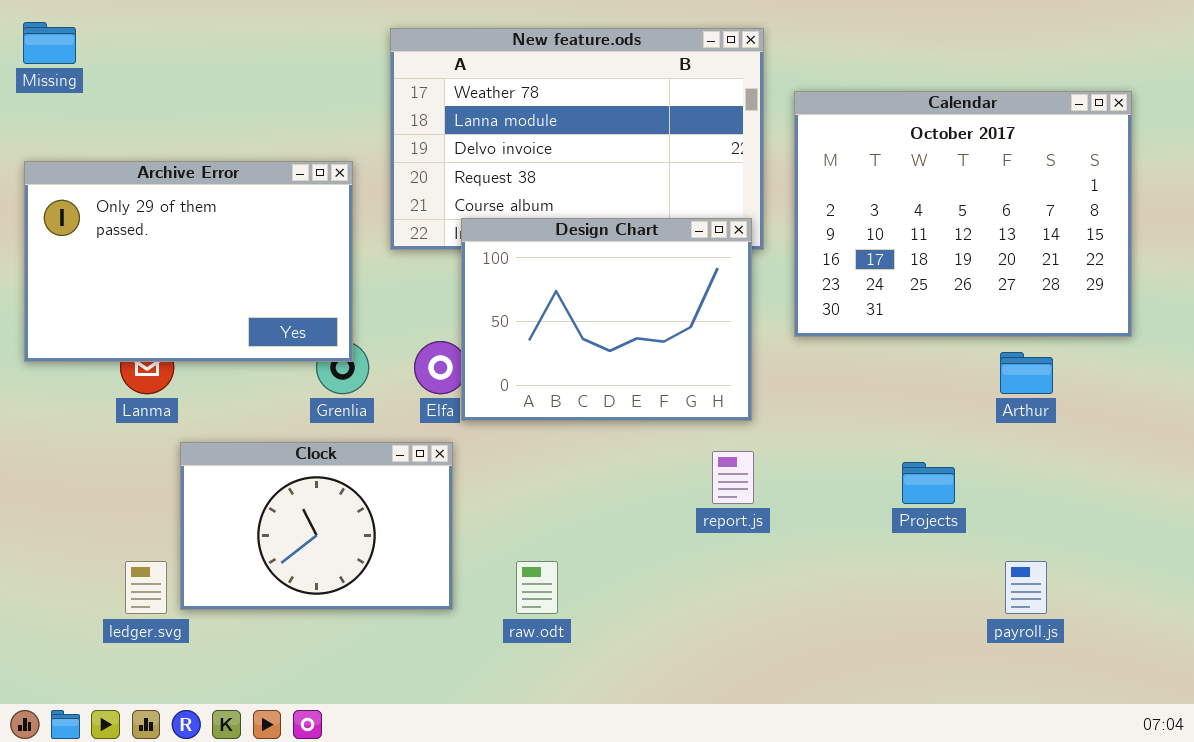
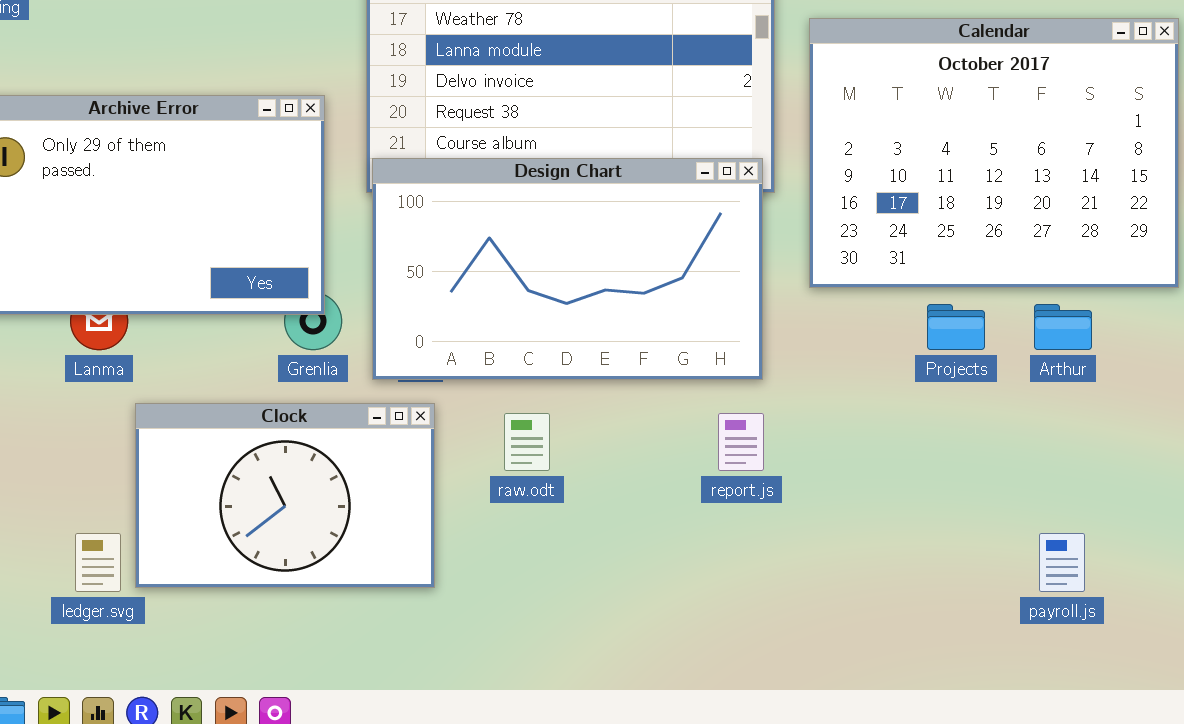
Design Chart: [461,218,752,421] -> [372,158,763,380], resized
Projects: [902,462,955,504] -> [927,304,985,350], moved
raw.odt: [516,561,558,614] -> [504,413,550,471], moved

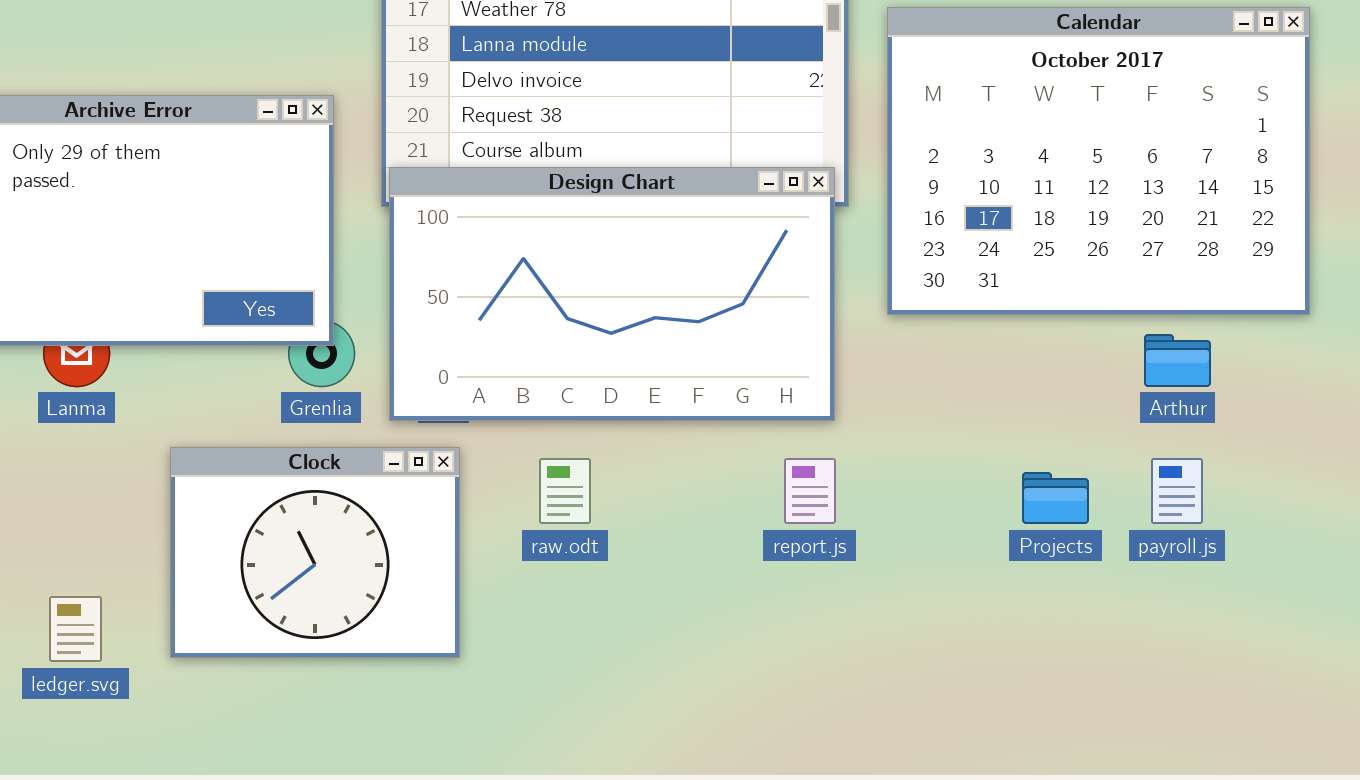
Projects: [927,304,985,350] -> [1022,472,1089,524], moved
Clock: [135,403,435,588] -> [170,447,460,658], resized
payroll.js: [1039,533,1085,592] -> [1151,458,1203,524], moved

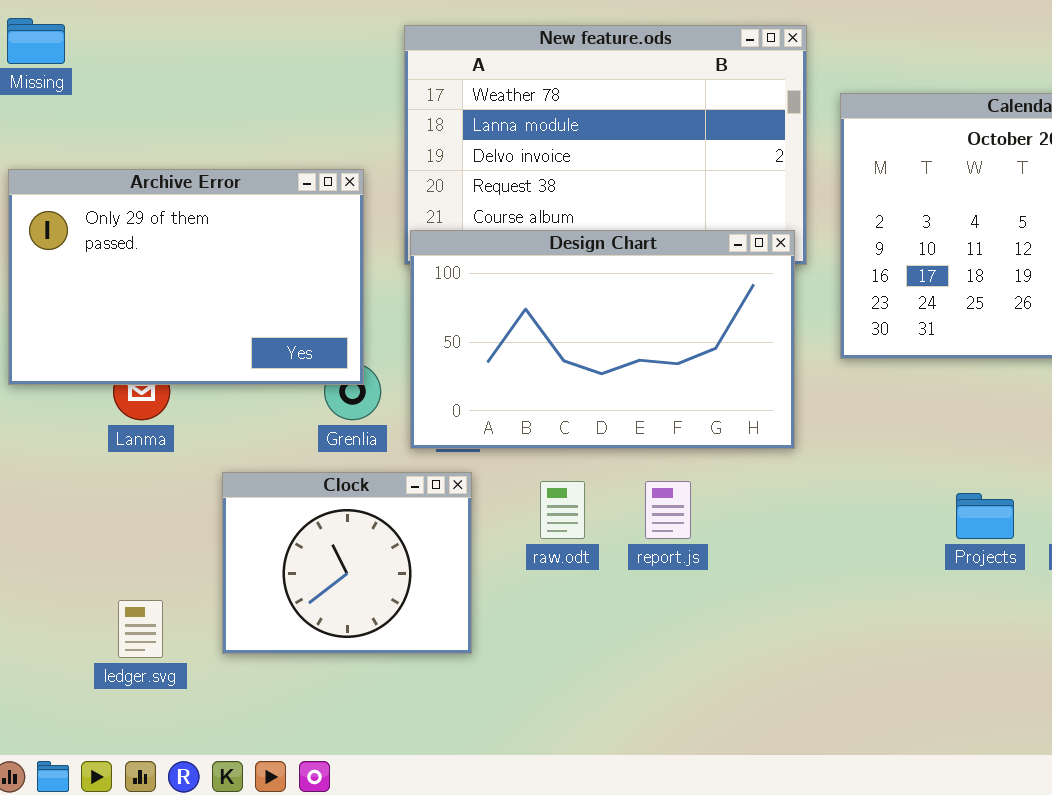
report.js: [784,458,836,524] -> [645,481,691,539], moved

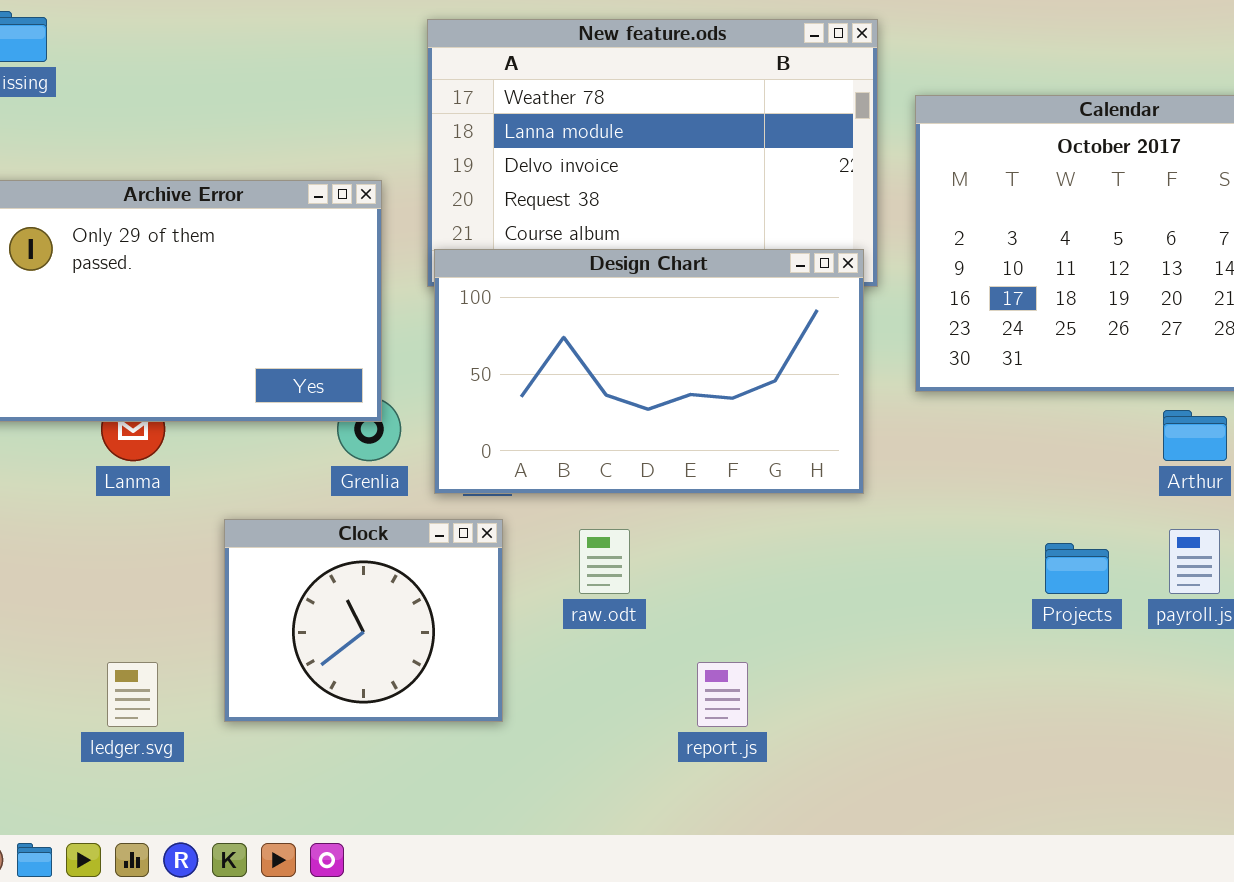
report.js: [645,481,691,539] -> [697,662,748,727], moved

